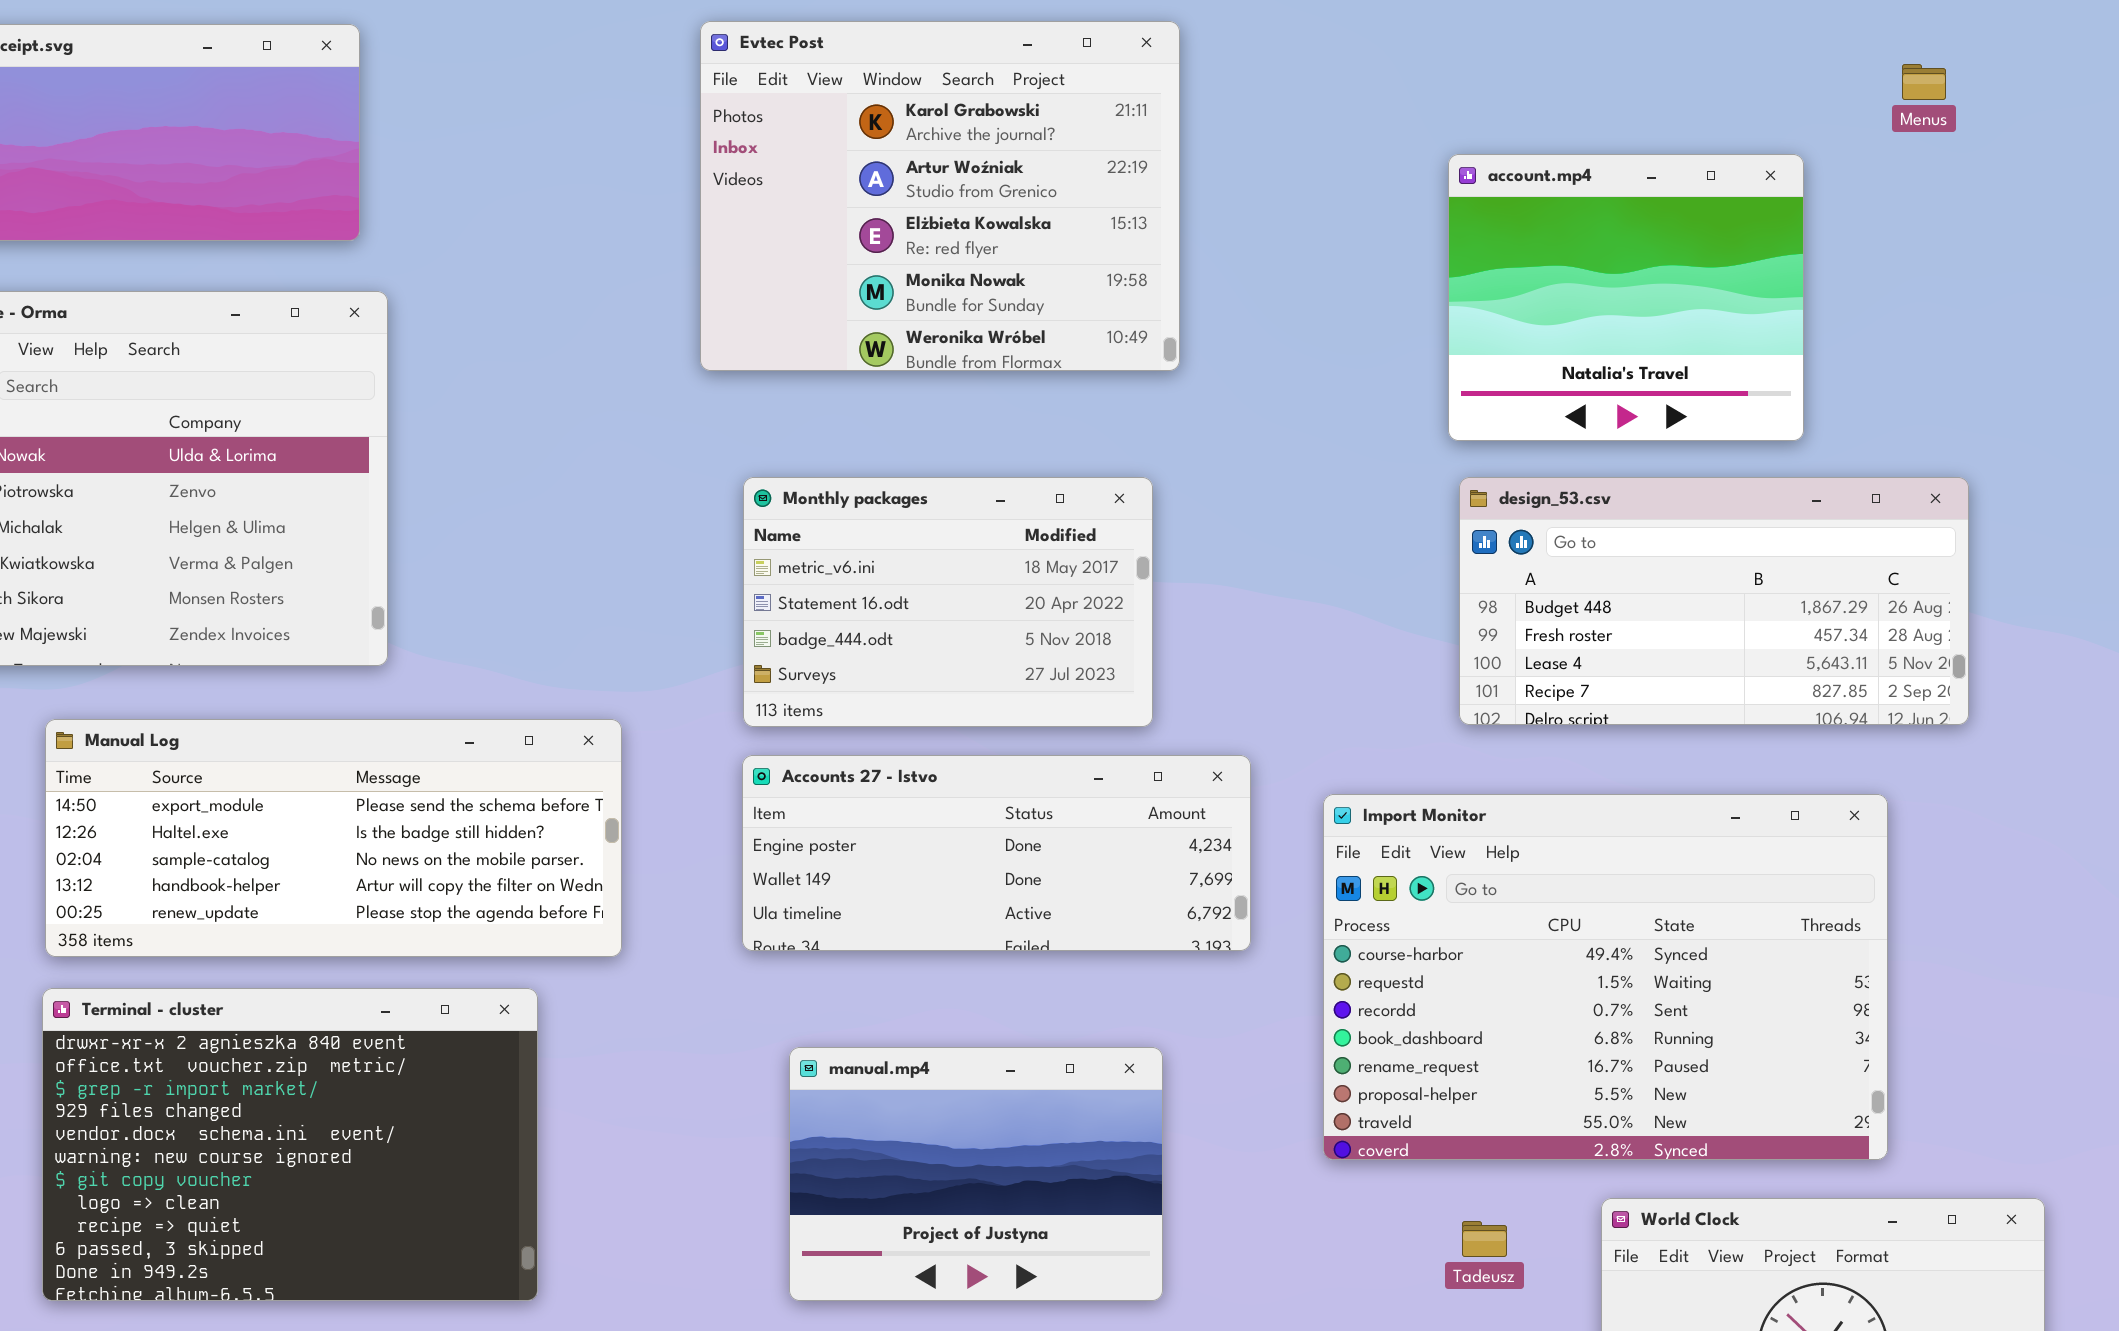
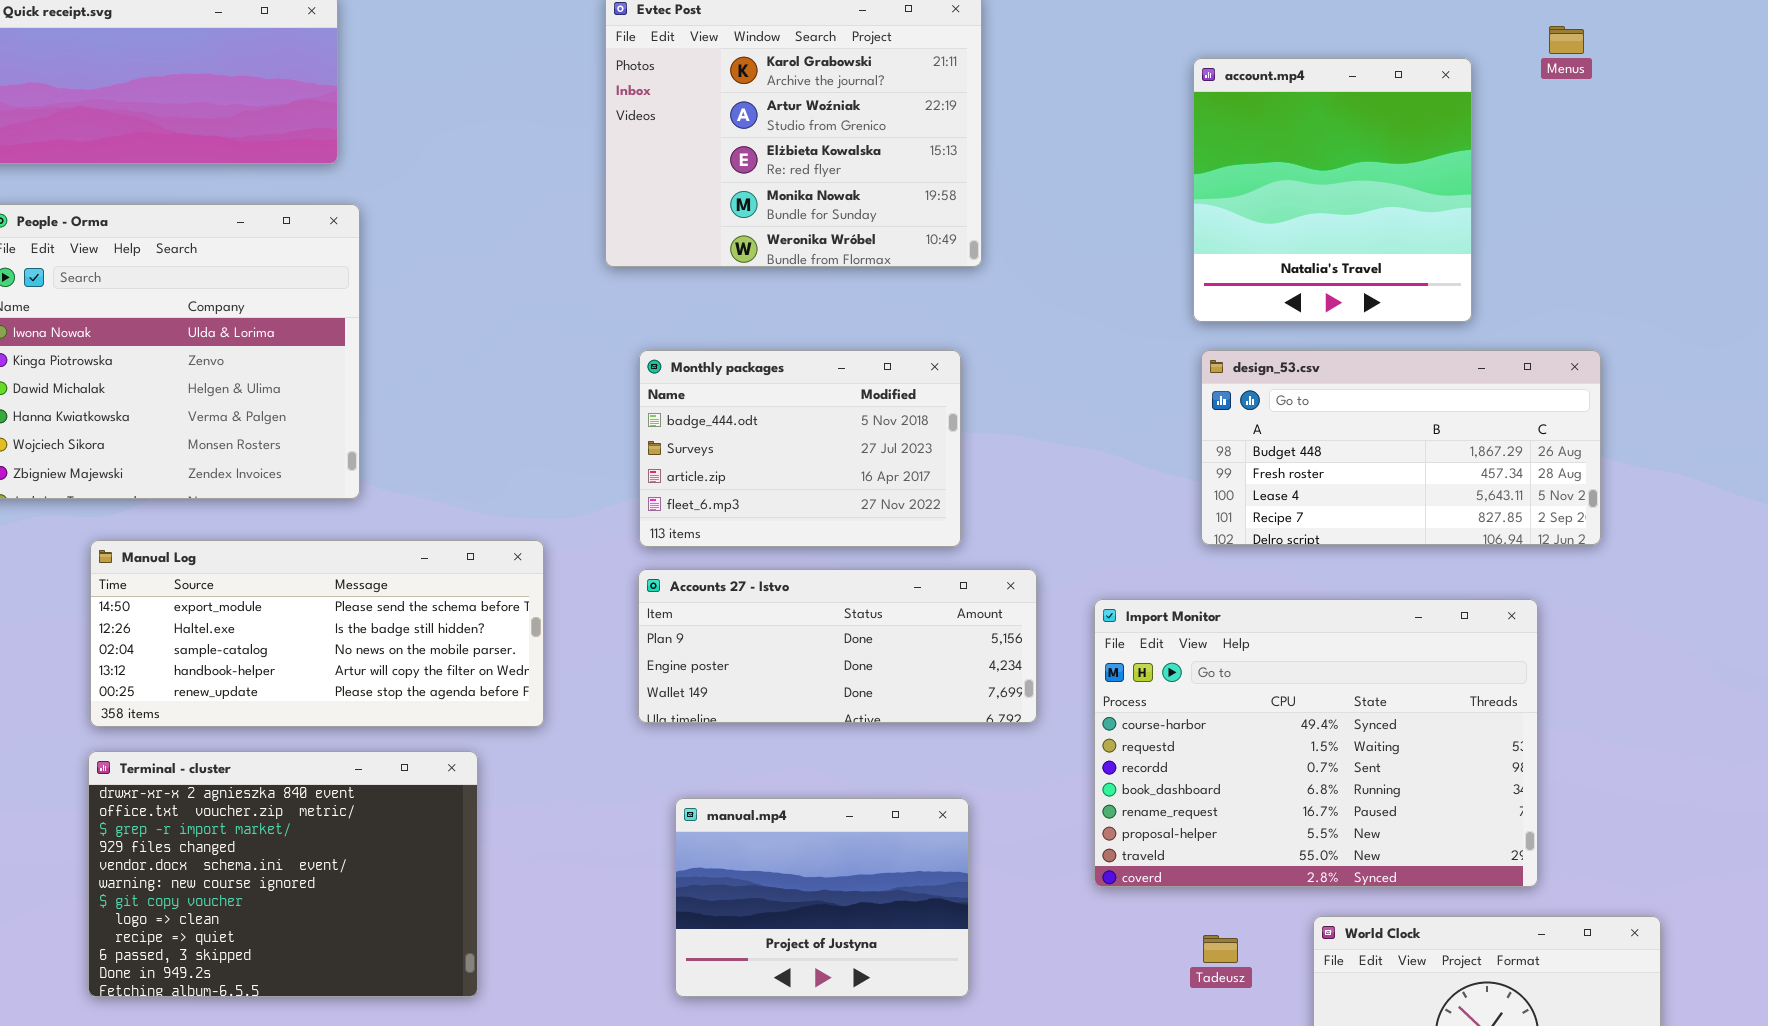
account.mp4: [1448,154,1804,441] -> [1193,58,1472,322], resized
Monthly packages: [743,477,1153,727] -> [639,350,961,547], scrolled down 2 rows
Accounts 27 - Istvo: [742,755,1251,951] -> [638,569,1037,723], scrolled up 1 row

